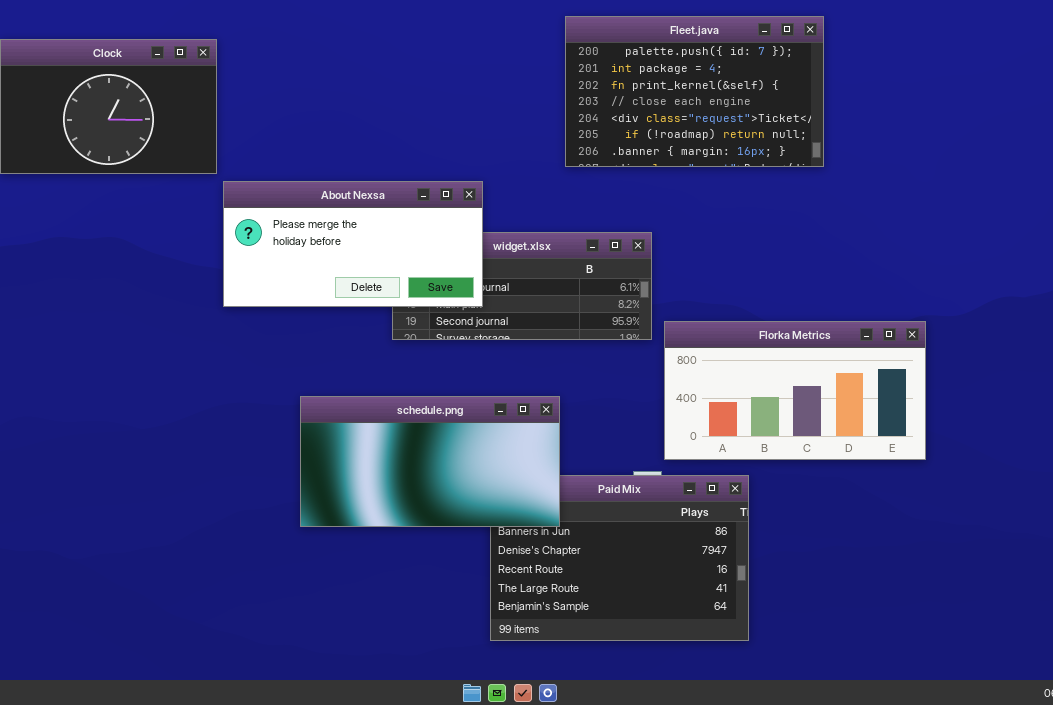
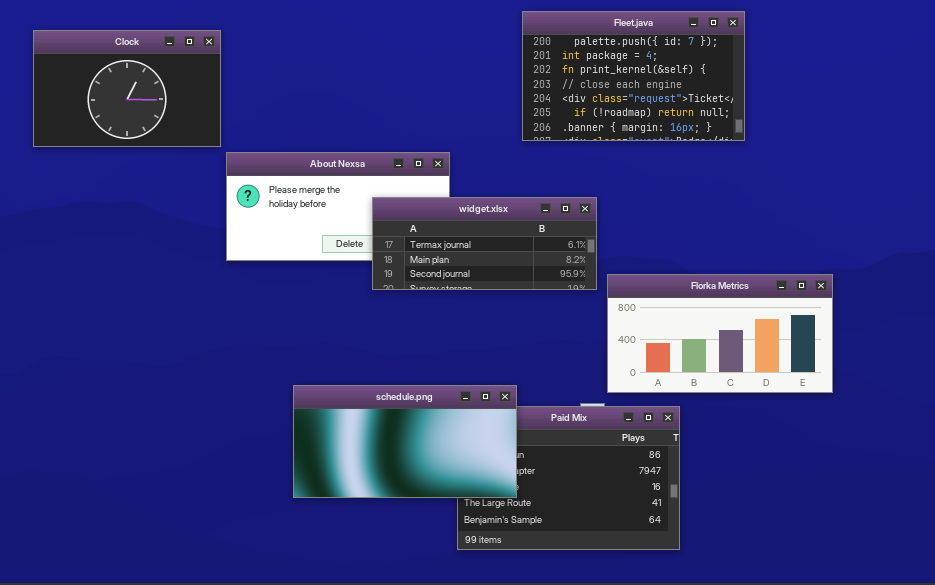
widget.xlsx: [392,232,652,340] -> [372,197,597,290], raised
schedule.png: [300,396,560,527] -> [293,385,517,498], moved

